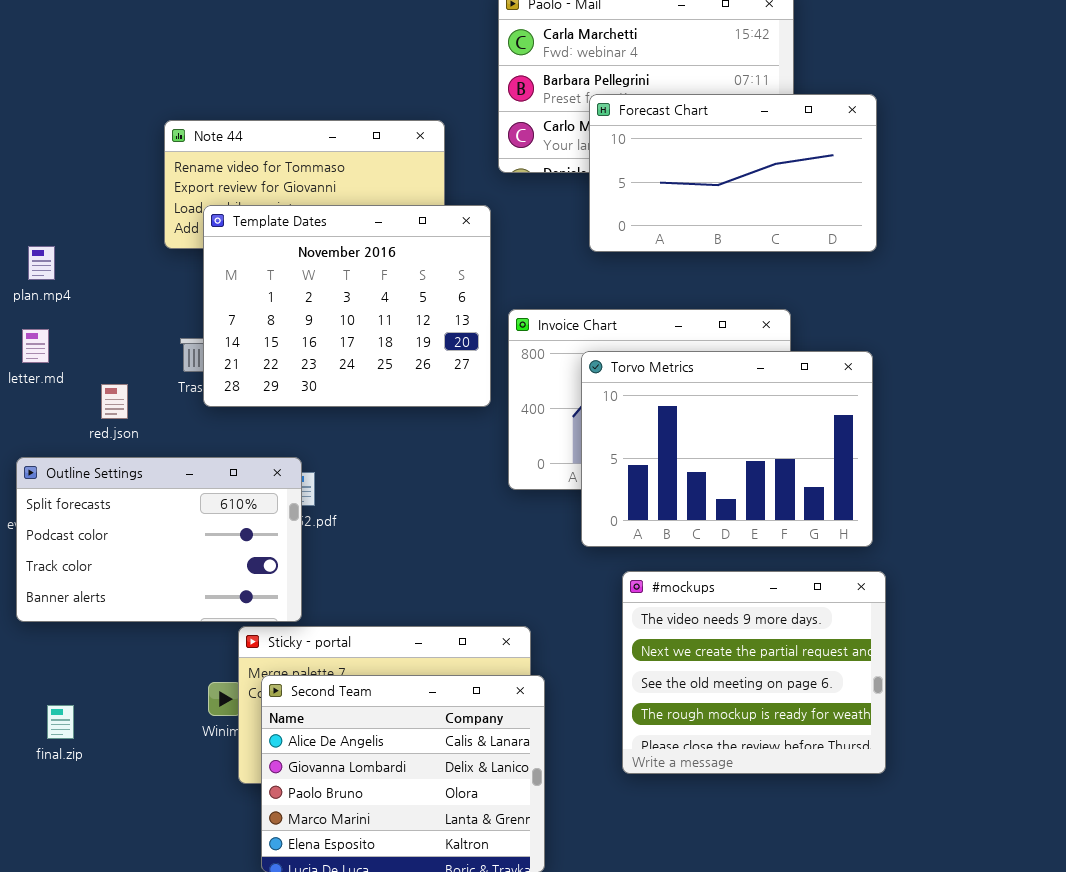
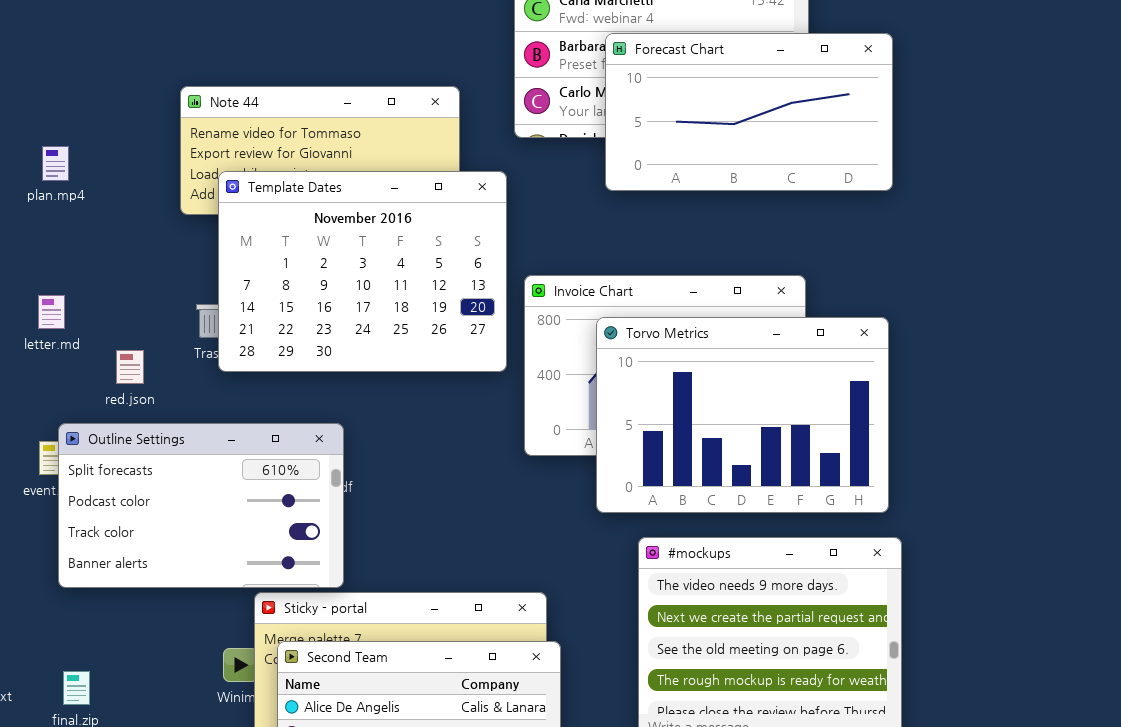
Forecast Chart: [589,94,877,252] -> [605,33,893,191], moved
plan.mp4: [28,246,55,280] -> [42,146,69,181], moved
Outline Settings: [16,457,302,622] -> [58,423,344,588], moved

